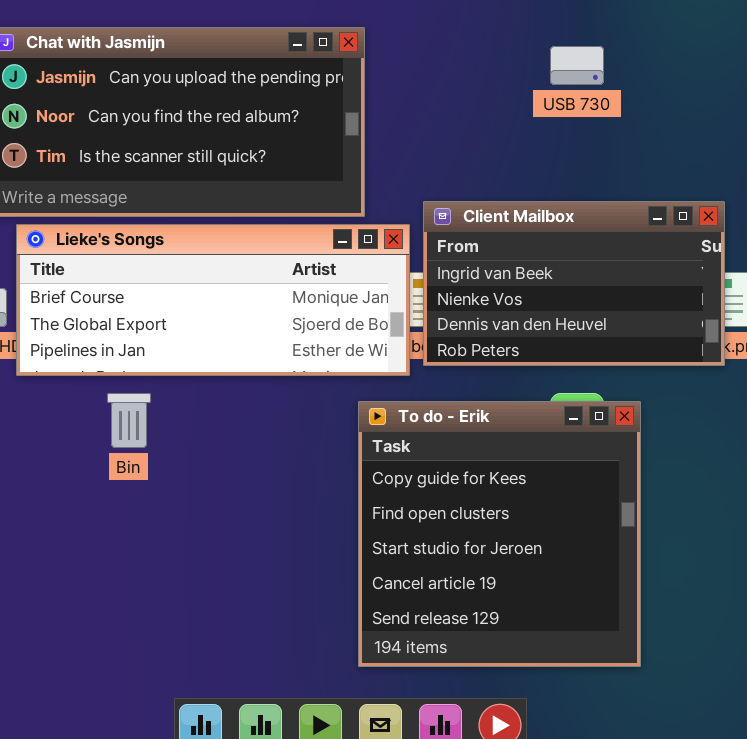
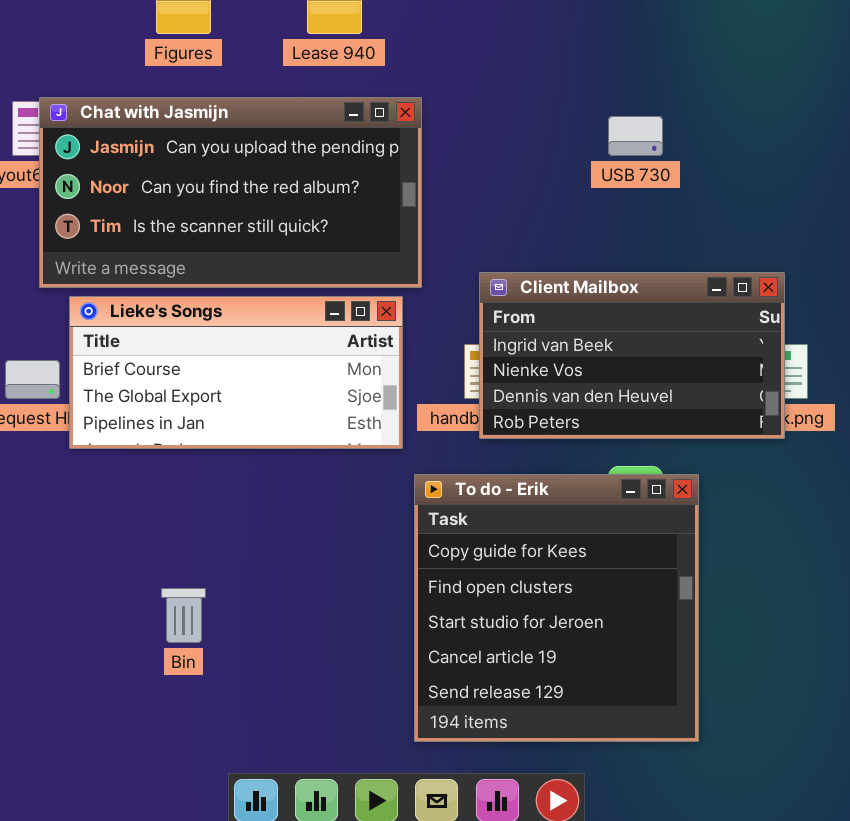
Lieke's Songs: [16,224,410,376] -> [69,296,403,449], resized
Bin: [107,393,151,448] -> [161,588,206,643], moved

